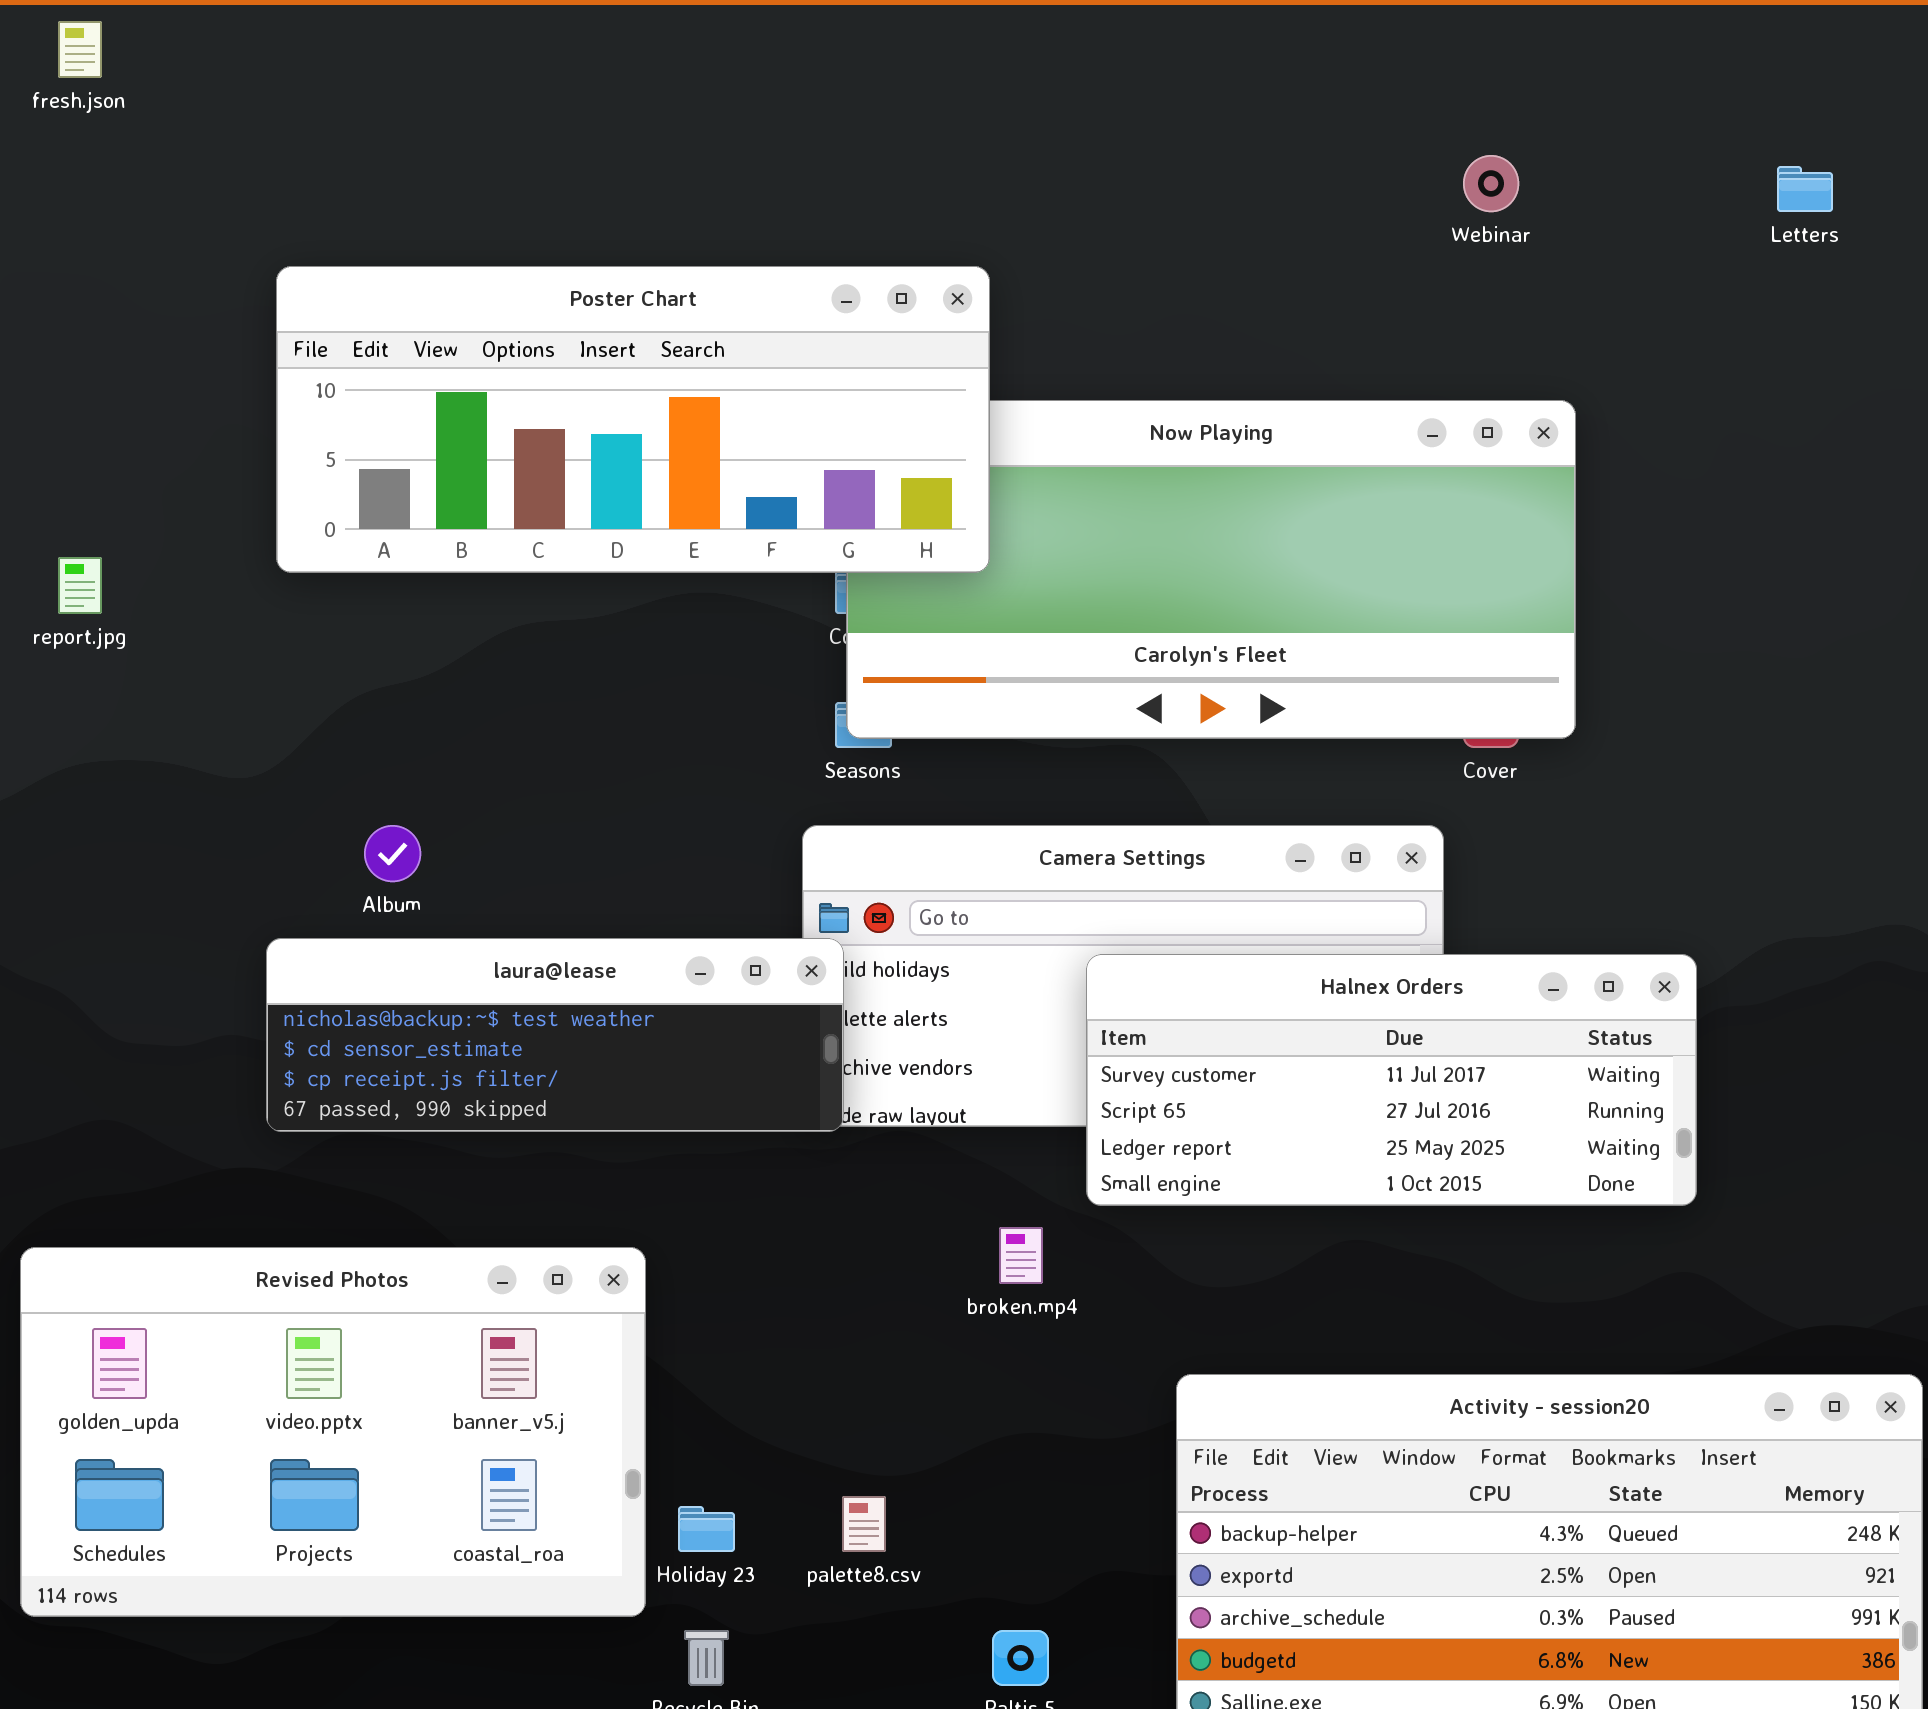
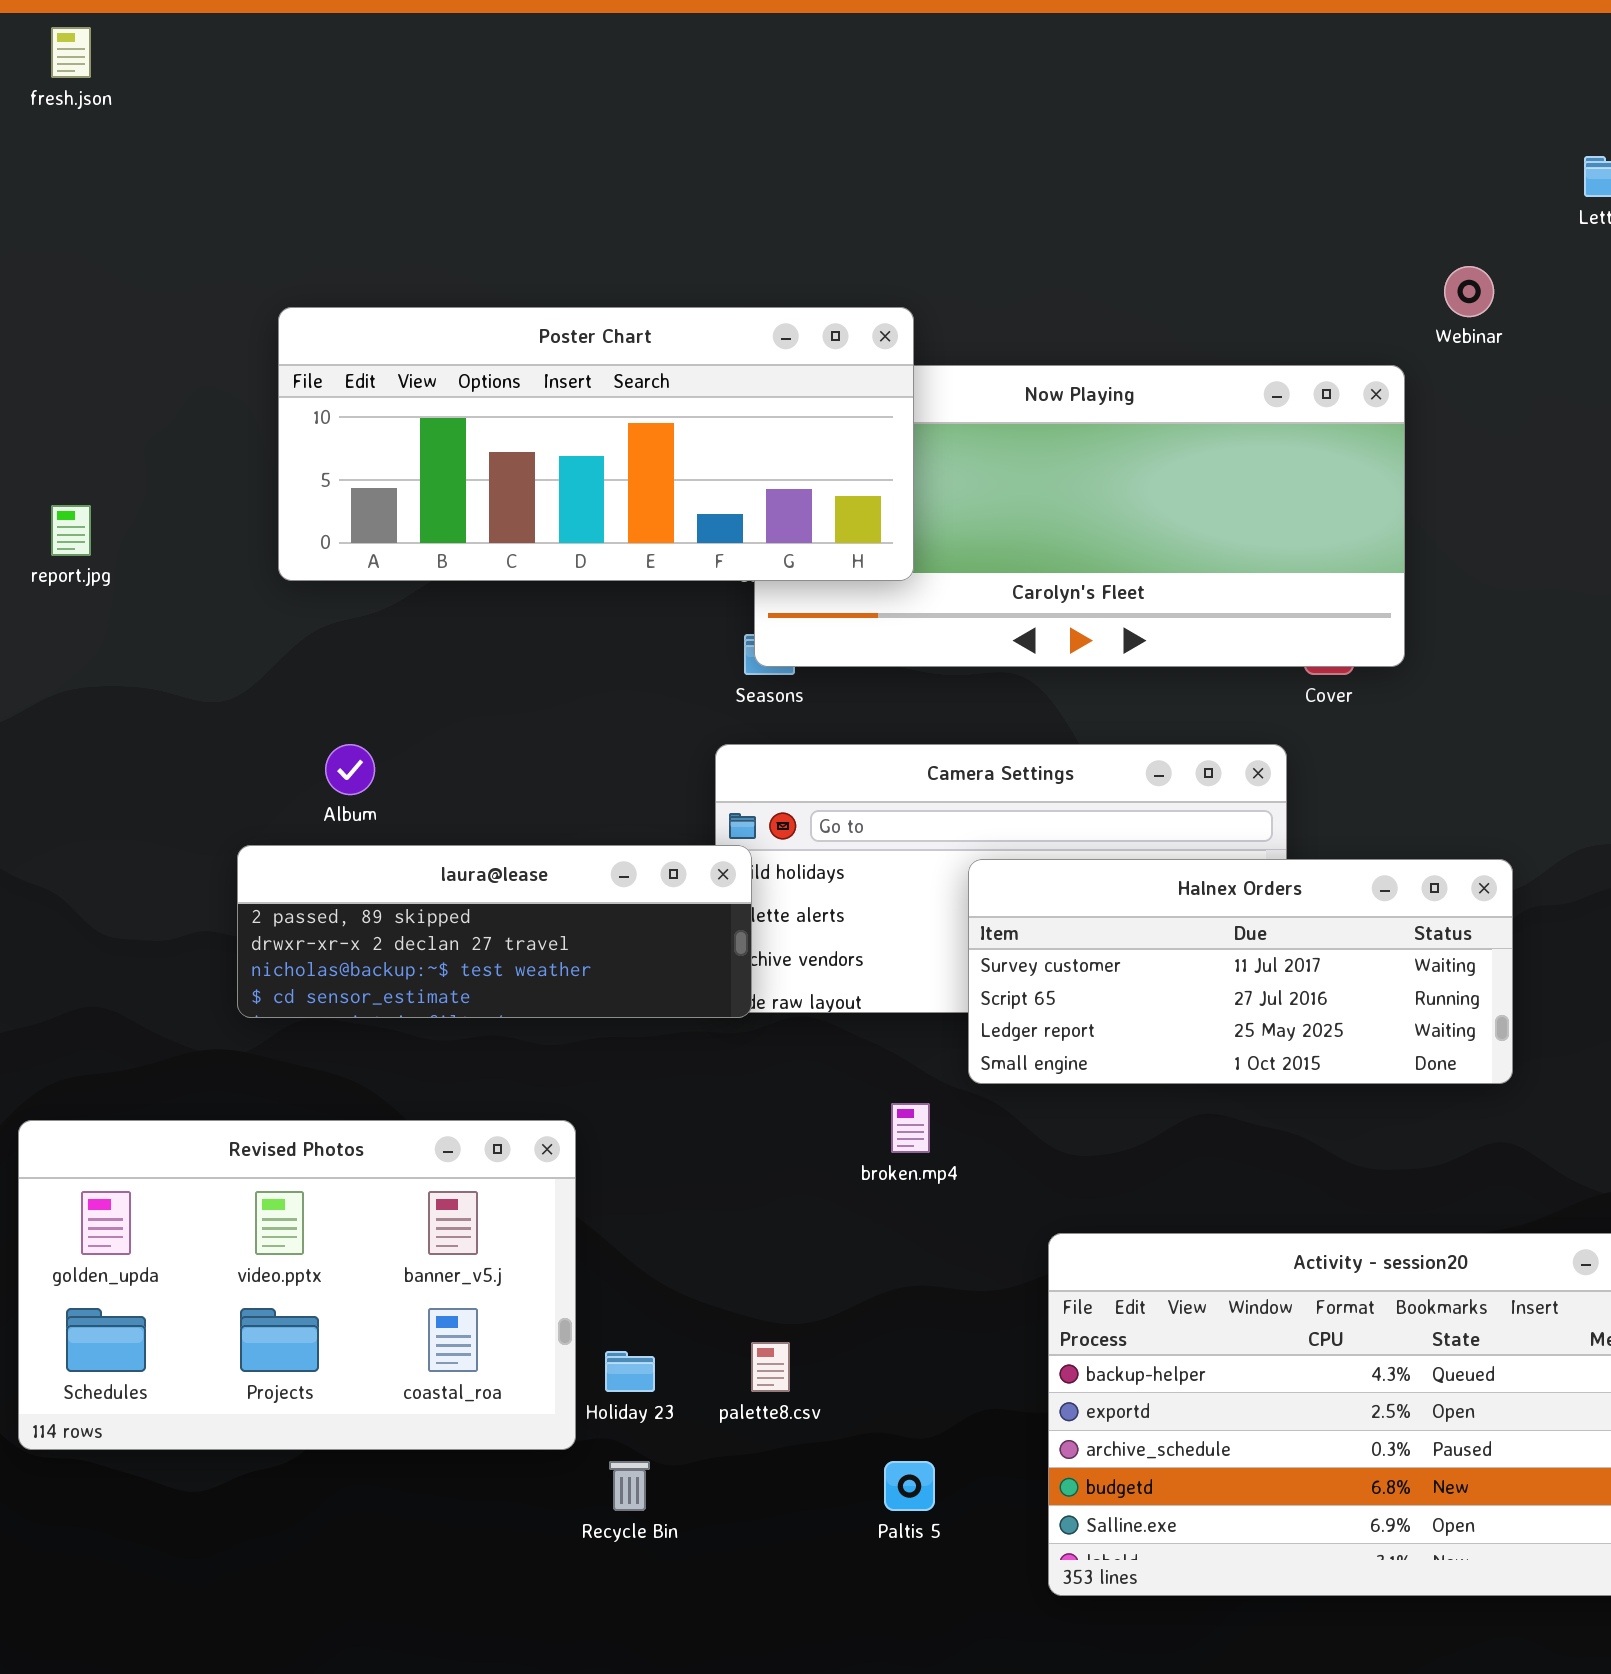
Webinar: [1463,155,1519,212] -> [1444,266,1494,317], moved
Poster Chart: [276,266,990,573] -> [278,307,914,581], moved
laura@lease: [266,938,844,1132] -> [237,845,752,1018], scrolled up 2 rows

